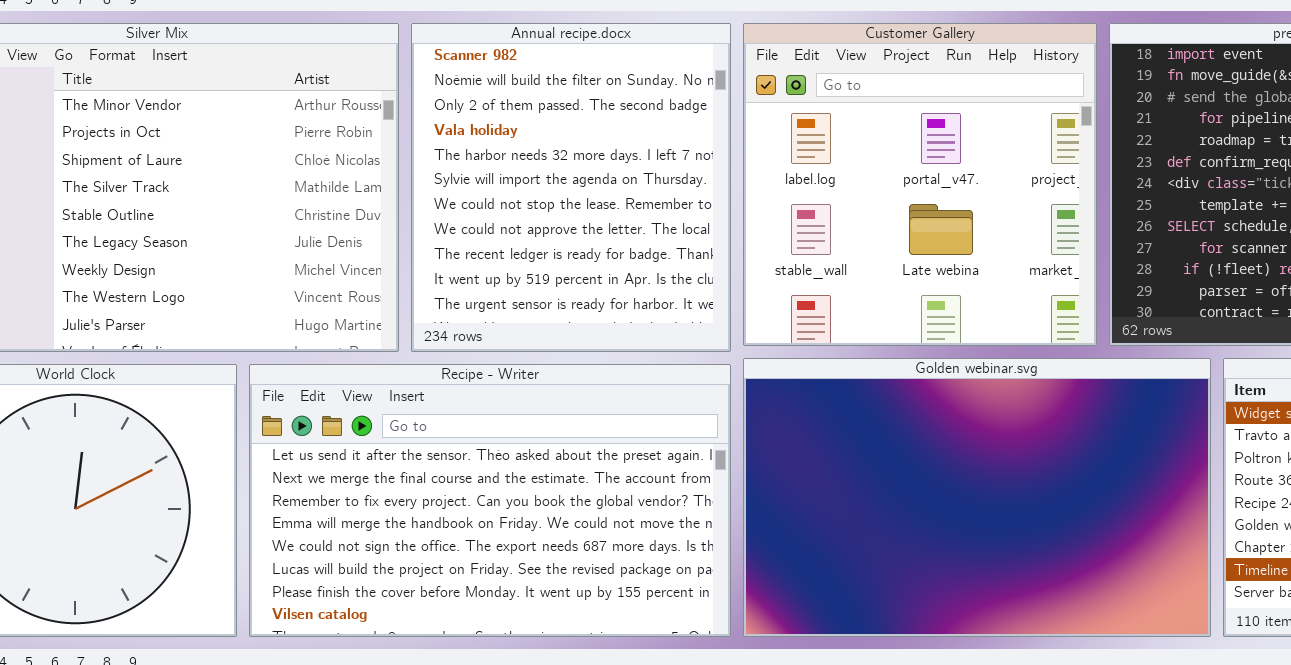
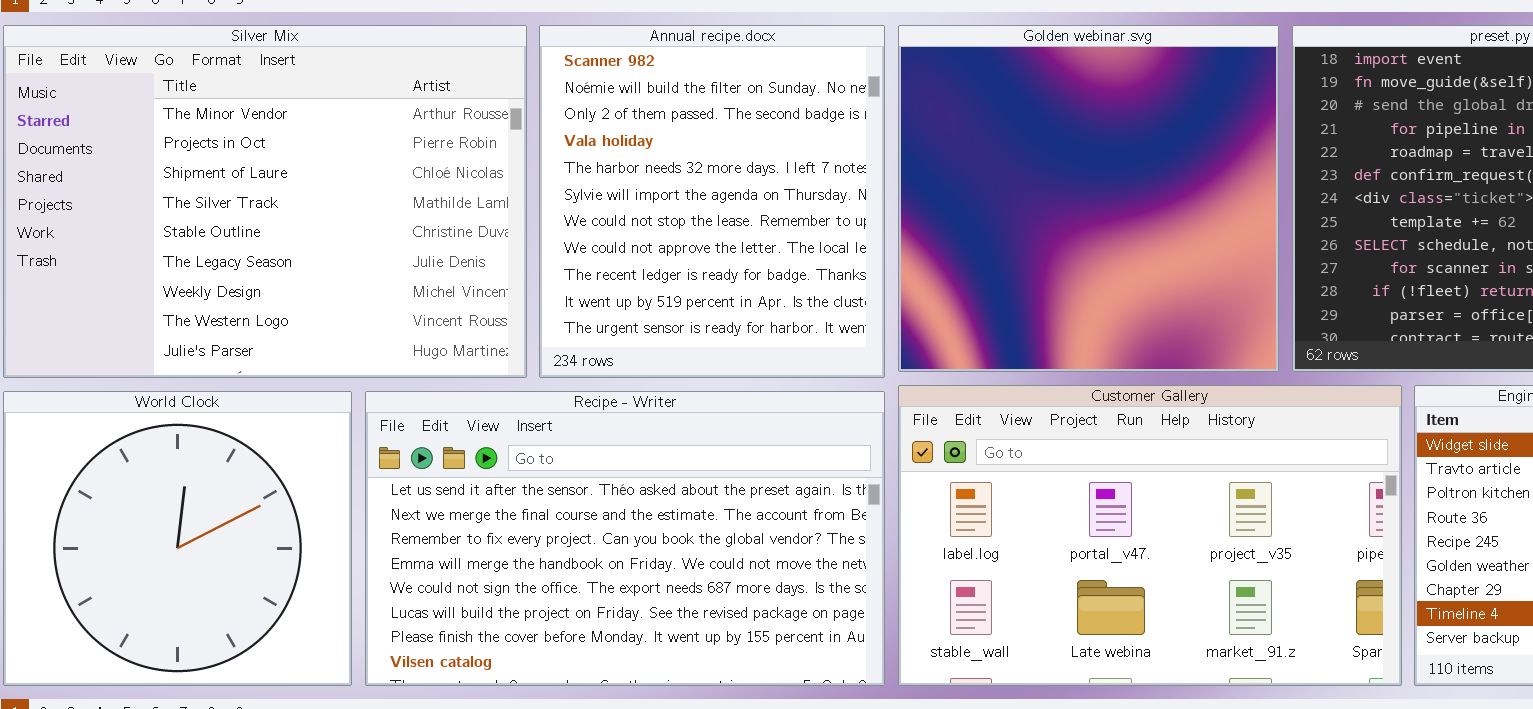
Customer Gallery: [743,23,1097,346] -> [898,385,1402,686], moved, resized
Golden webinar.svg: [743,358,1211,637] -> [898,25,1279,372], moved, resized

